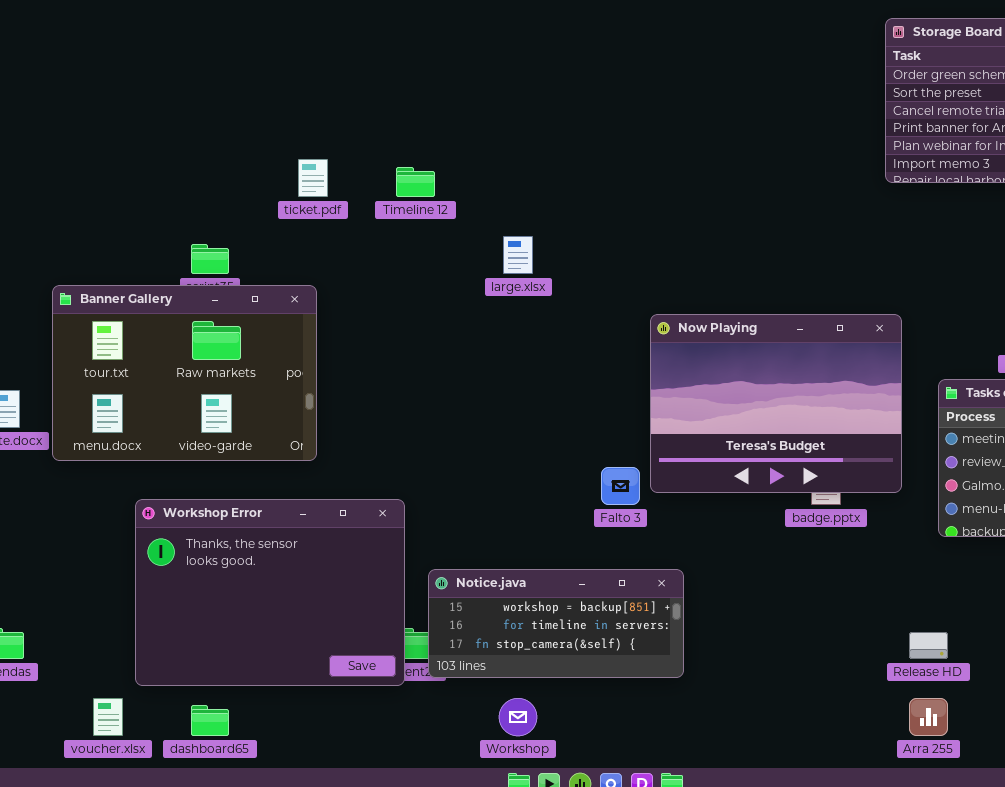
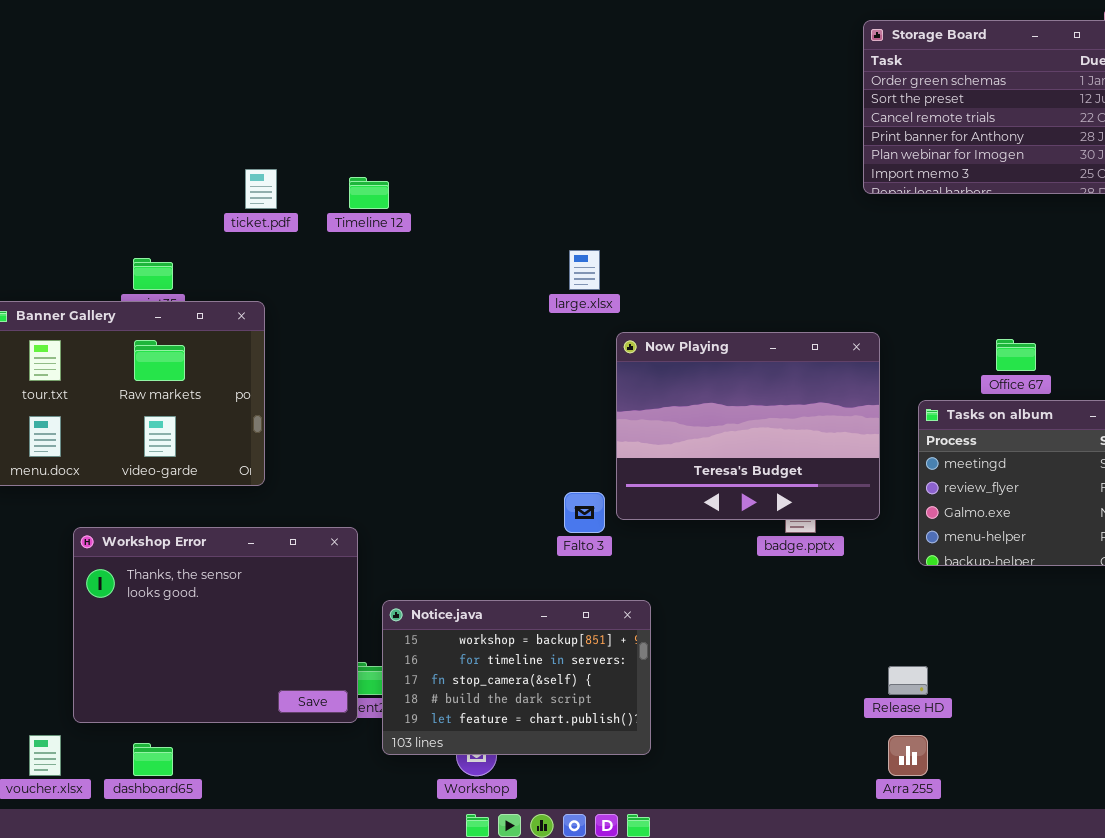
large.xlsx: [503,236,533,274] -> [569,250,600,290], moved
Notice.java: [428,569,684,678] -> [382,600,651,755], resized

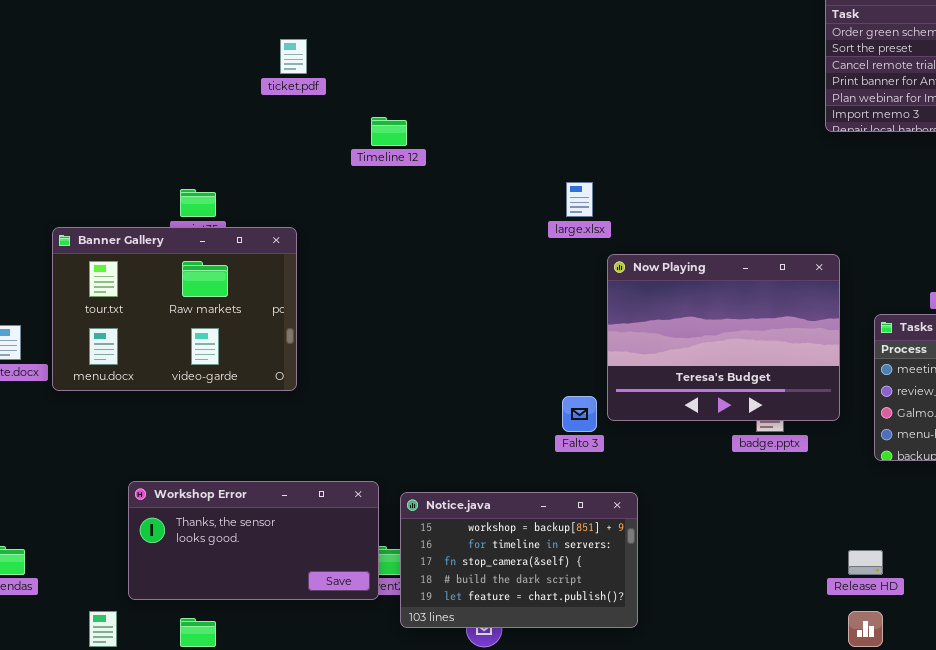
ticket.pdf: [245,169,277,209] -> [280,39,307,74], moved
Workshop Error: [73,527,358,723] -> [128,481,379,600], resized

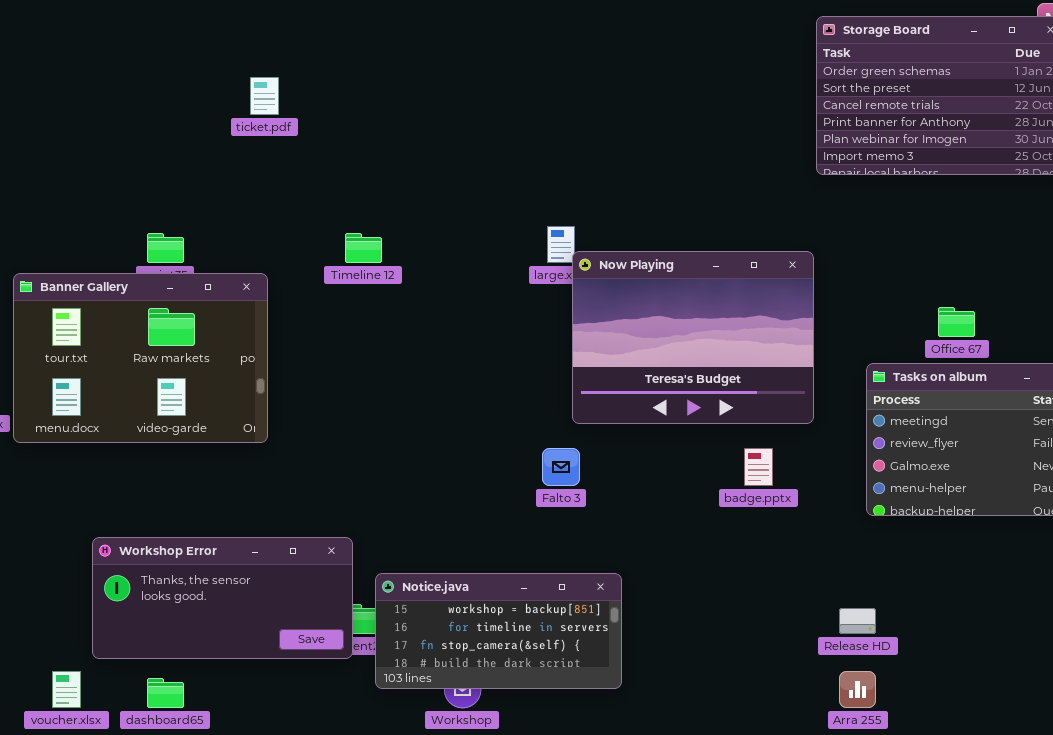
Timeline 12: [371,117,407,146] -> [345,233,382,263], moved
Now Playing: [607,254,840,421] -> [572,251,814,424], moved
Notice.java: [400,492,638,628] -> [375,573,622,689], resized

